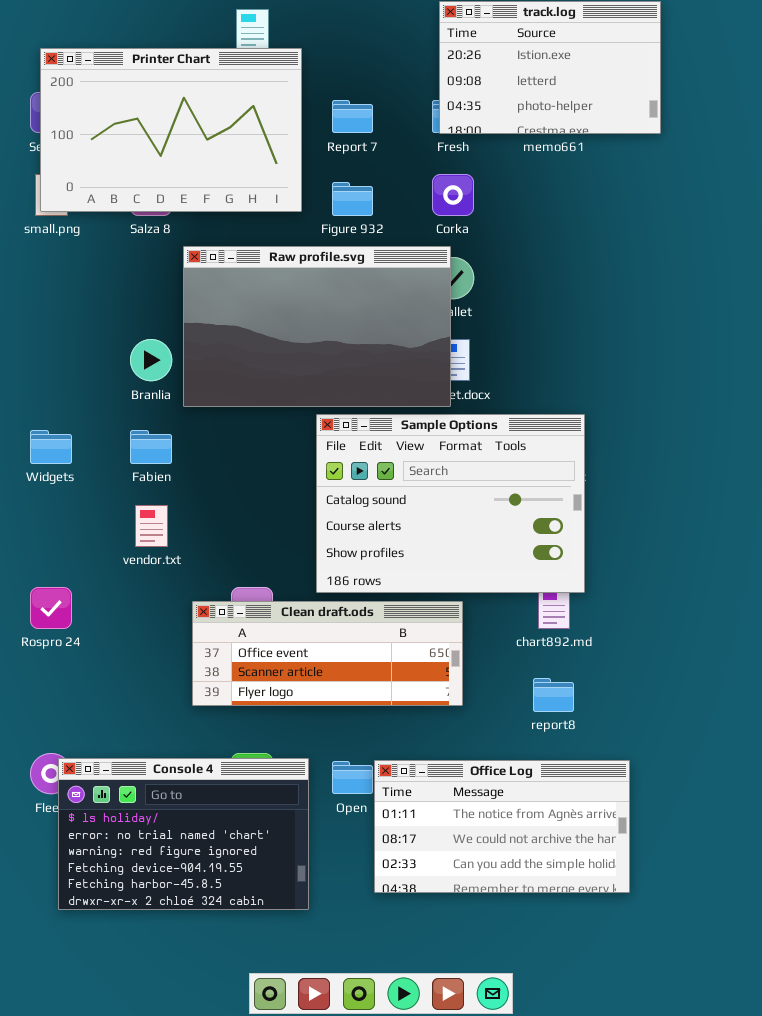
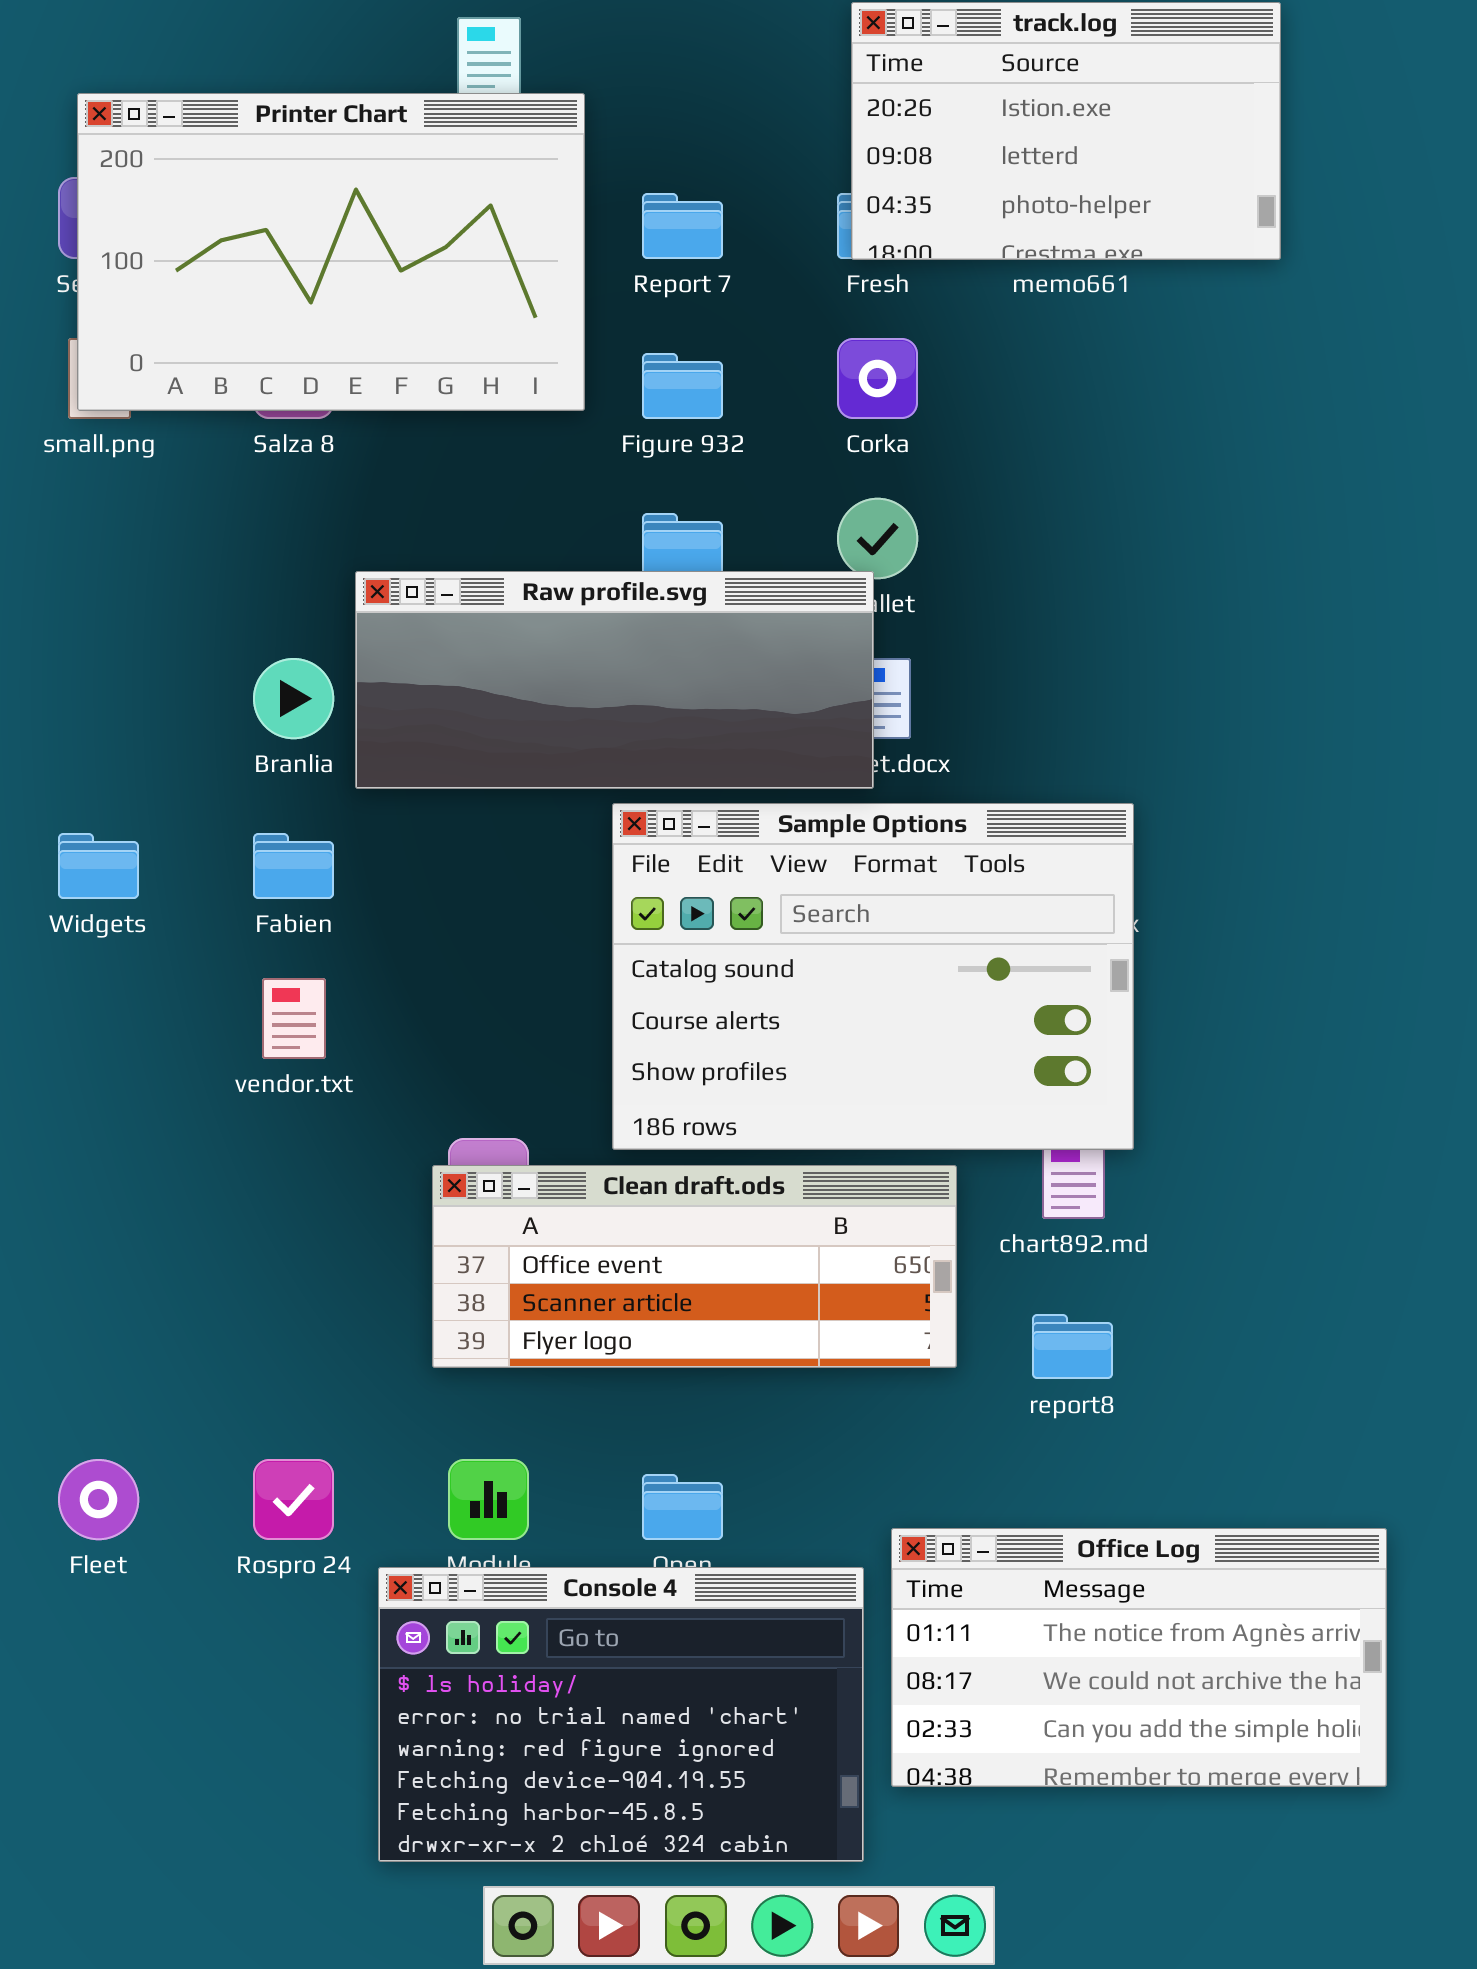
Raw profile.svg: [183,246,451,407] -> [355,571,874,789], resized
Rospro 24: [30,587,72,629] -> [253,1459,334,1540], moved
Clean draft.ods: [192,601,463,706] -> [432,1165,957,1368], moved
Console 4: [58,758,309,910] -> [378,1567,864,1862], moved
Office Log: [374,760,630,893] -> [891,1528,1387,1787], moved

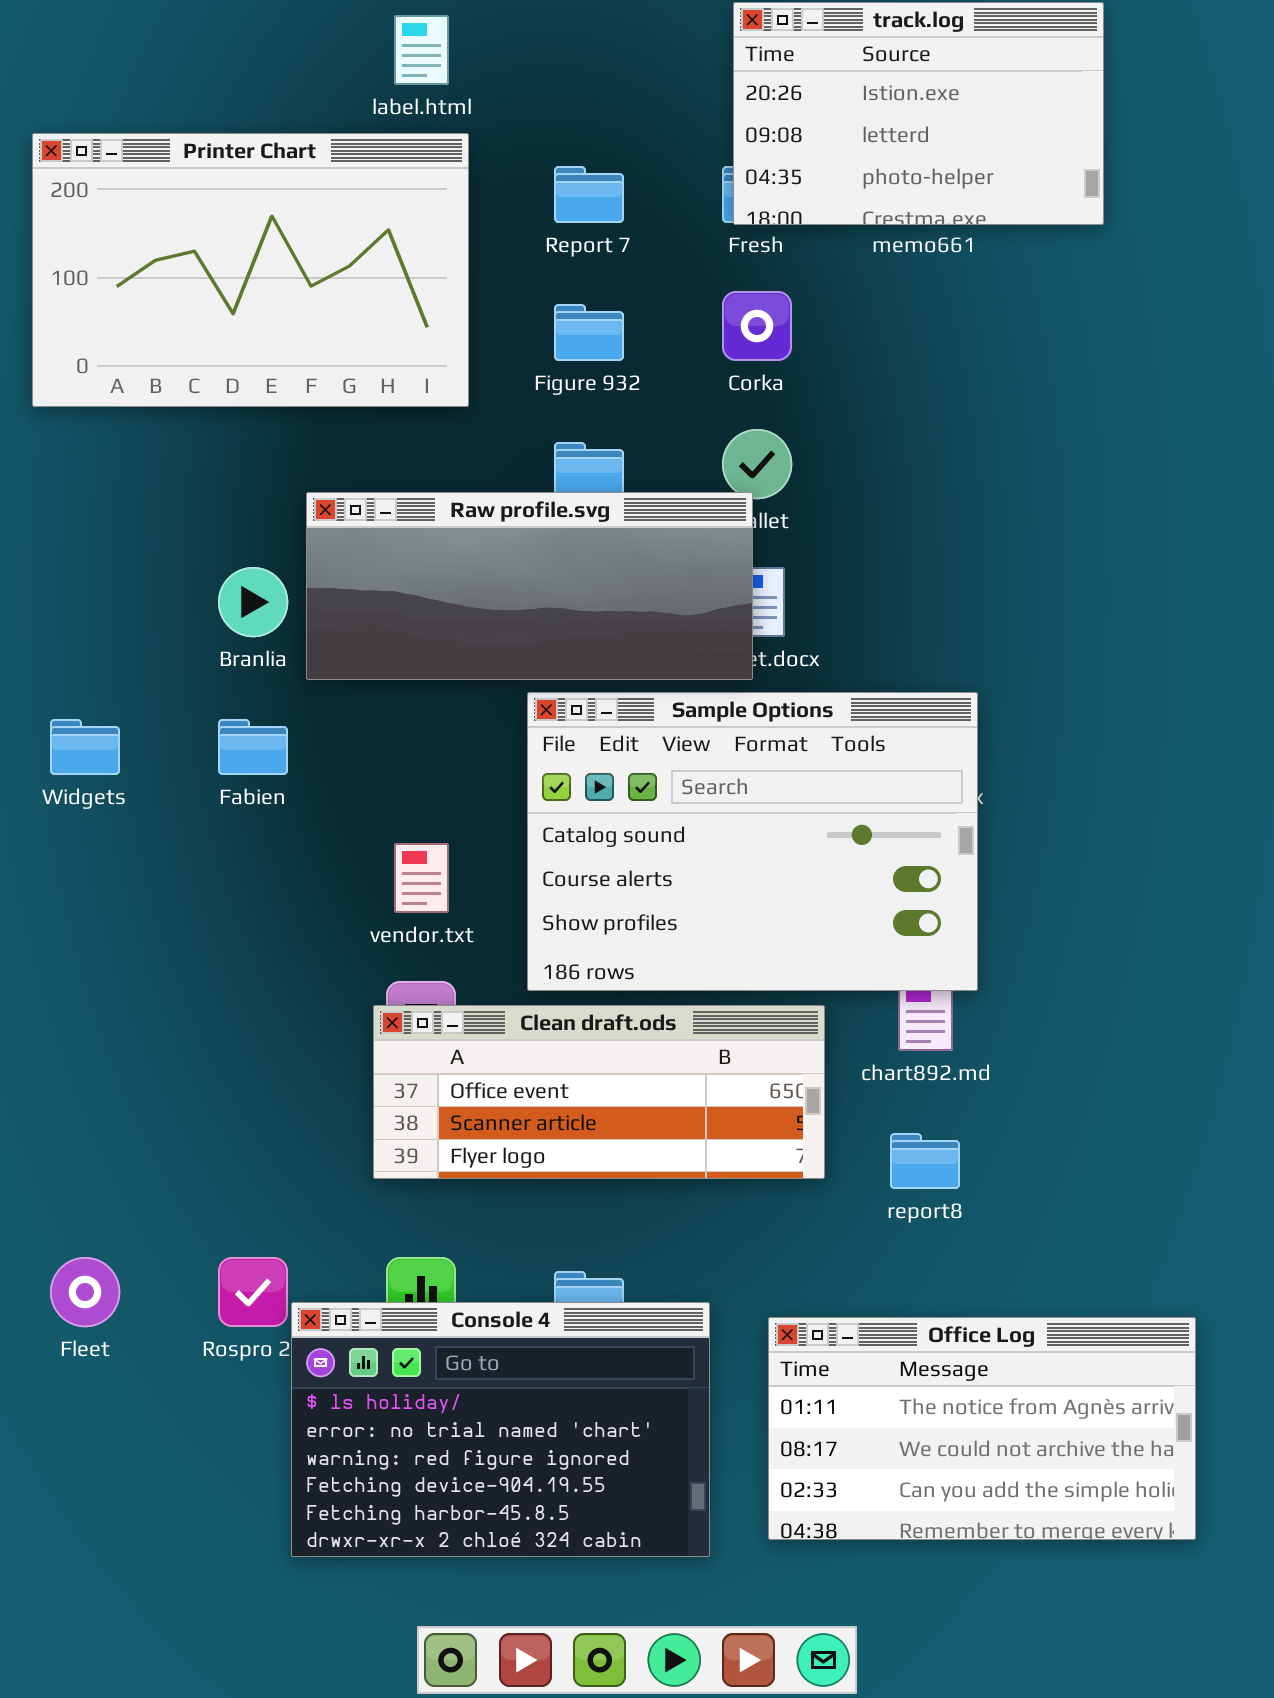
Printer Chart: [77,93,585,411] -> [32,133,469,407], moved
vendor.txt: [262,978,326,1059] -> [394,843,449,913], moved
Console 4: [378,1567,864,1862] -> [291,1302,710,1557], moved

